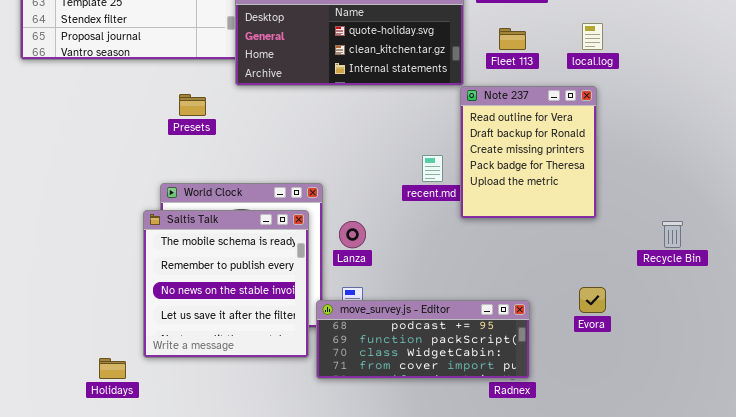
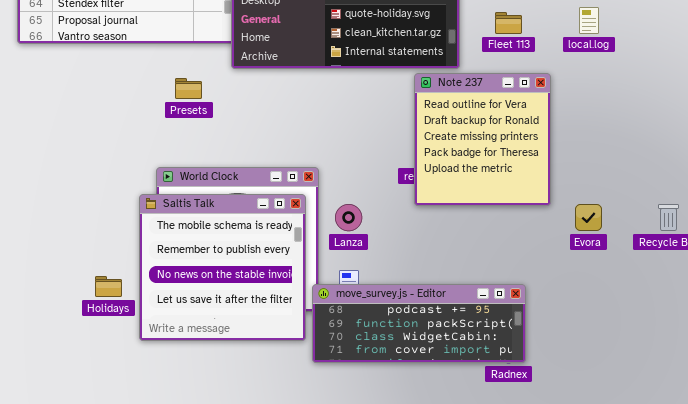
Note 237: [460,86,597,219] -> [414,73,551,206], moved
Evora: [579,287,606,313] -> [575,204,602,231], moved
Holidays: [99,358,126,379] -> [95,276,122,297], moved

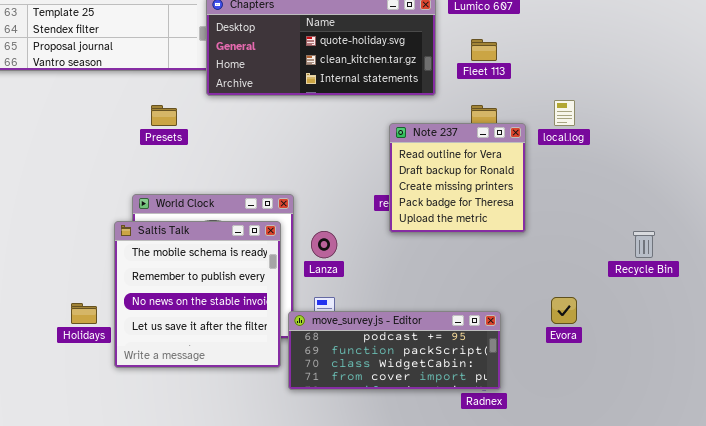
local.log: [579,7,599,34] -> [554,100,575,126], moved
Note 237: [414,73,551,206] -> [389,123,526,233], resized
Evora: [575,204,602,231] -> [551,297,577,324], moved

